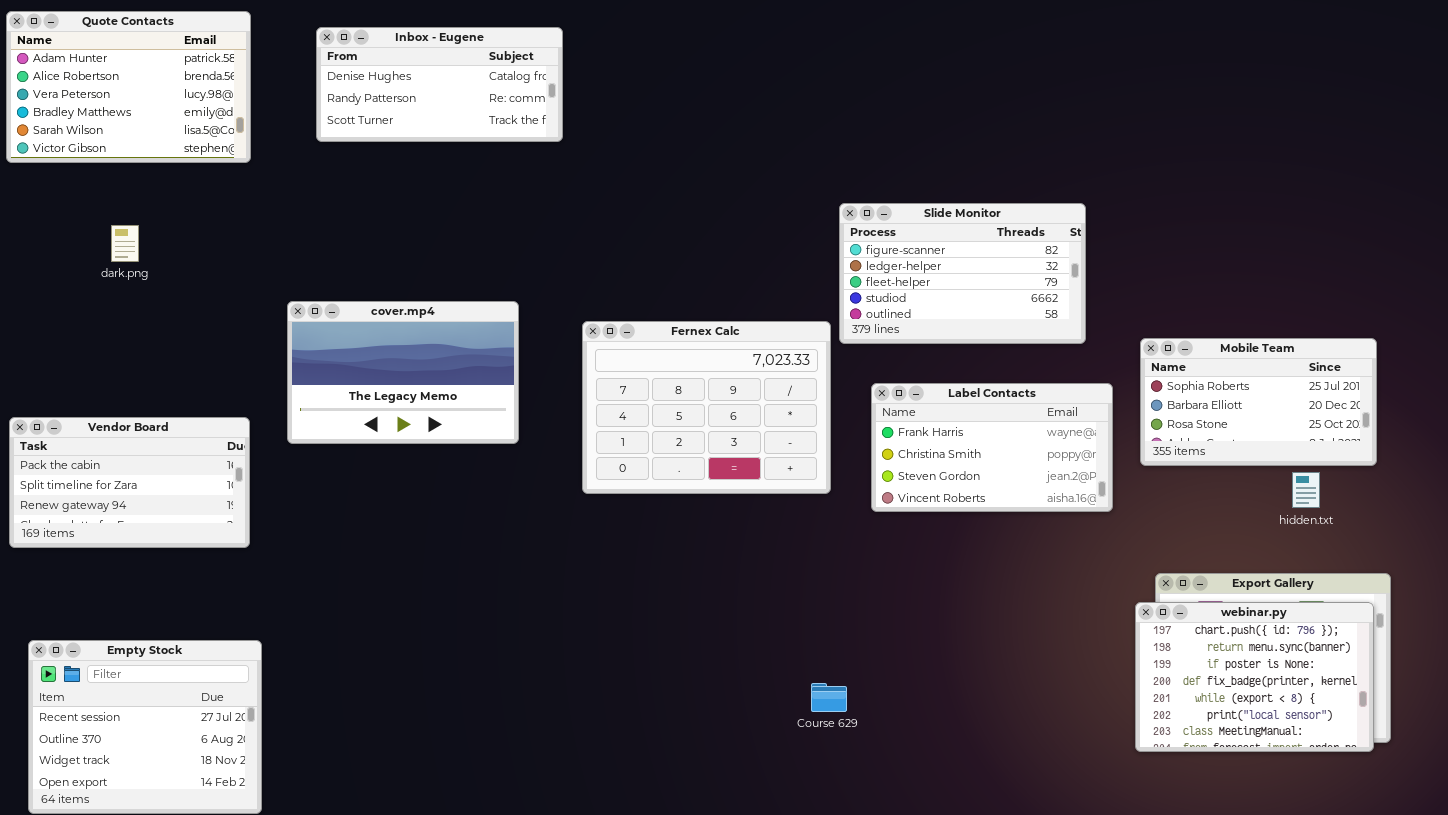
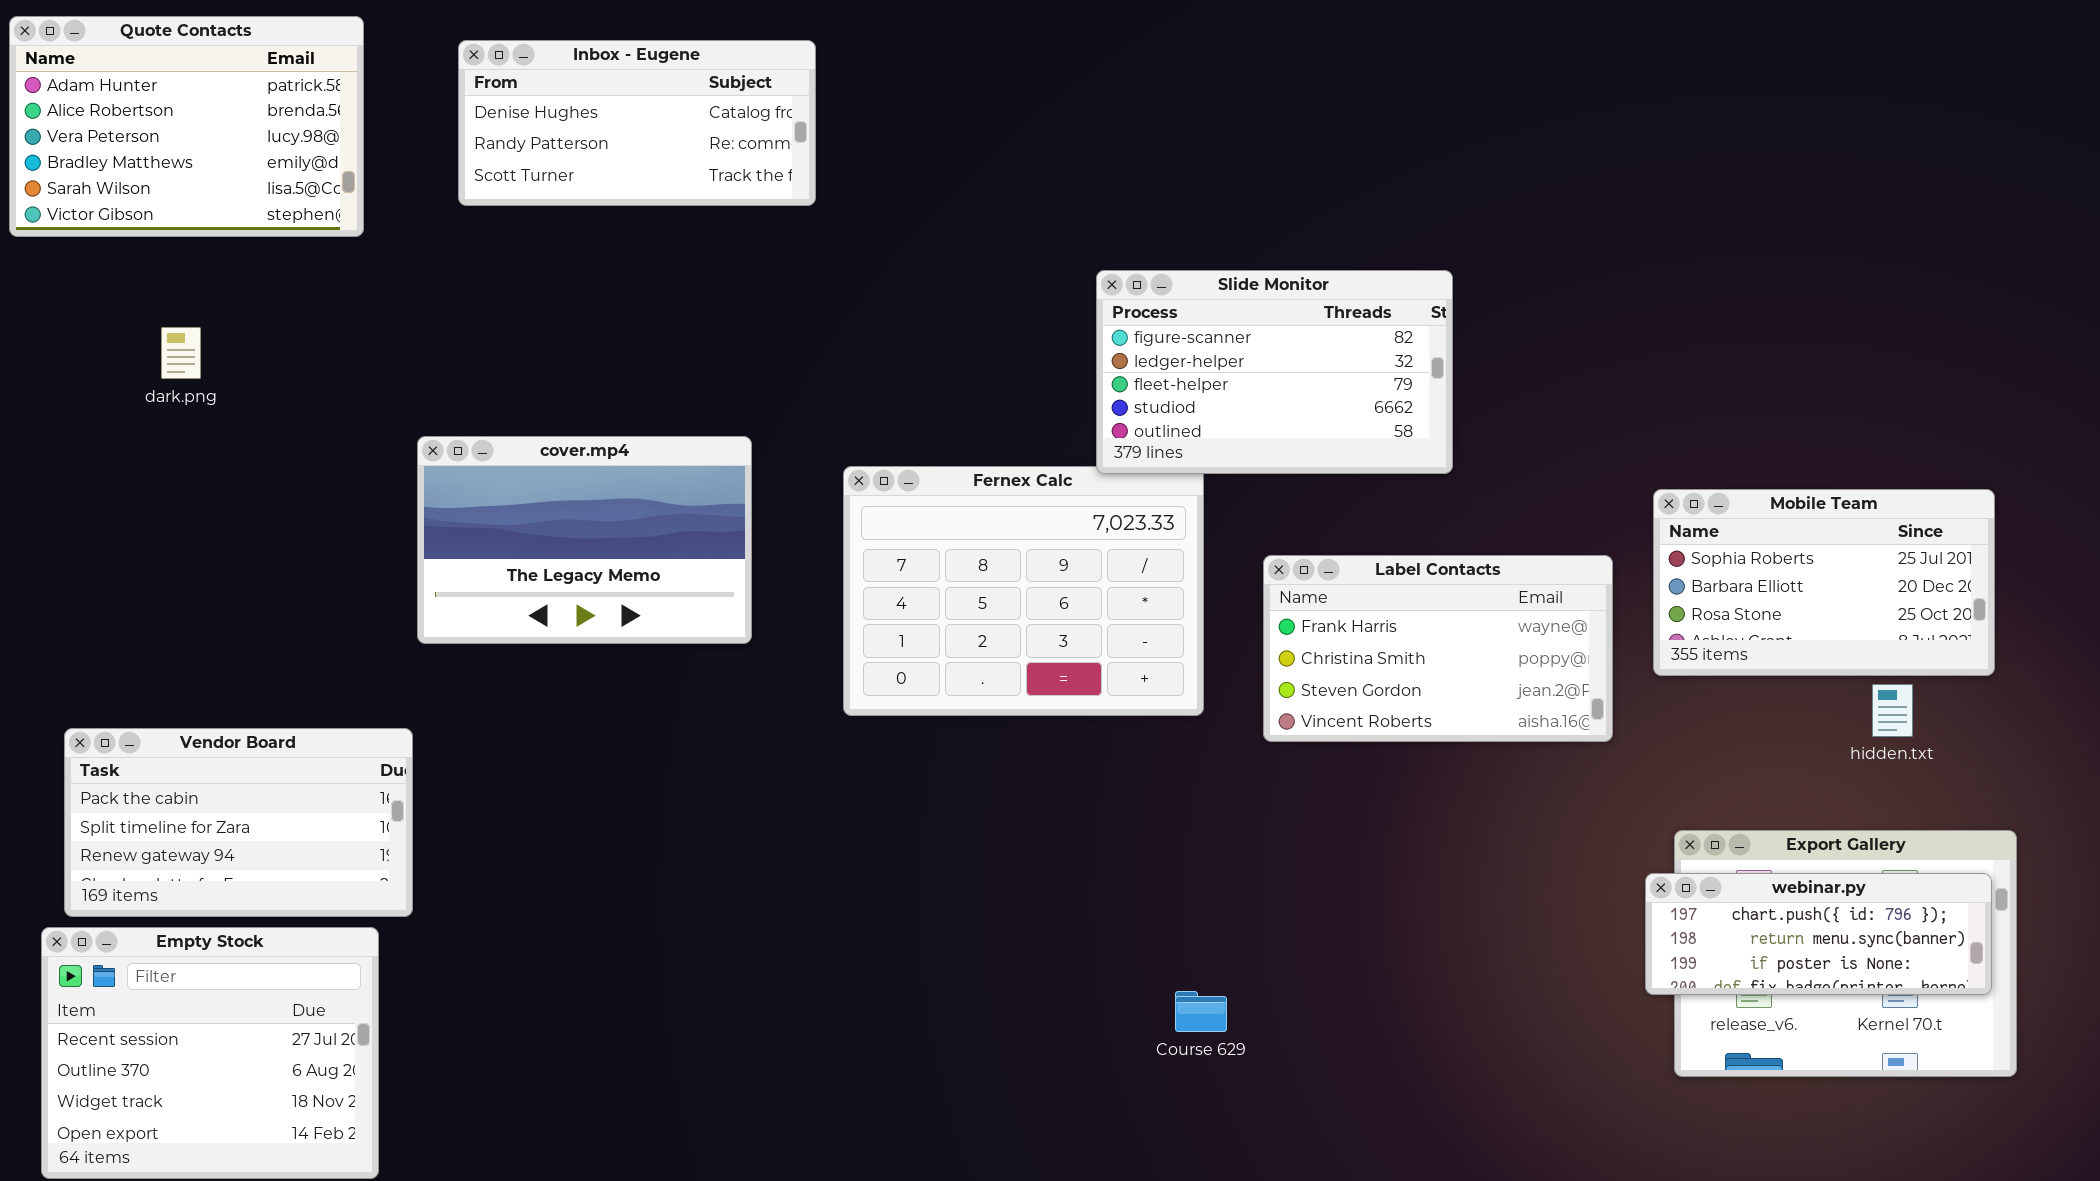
Slide Monitor: [839,203,1086,344] -> [1096,270,1453,474], moved
Vendor Board: [9,417,250,548] -> [64,728,413,917], moved
webinar.py: [1135,602,1374,752] -> [1645,873,1992,995], resized

